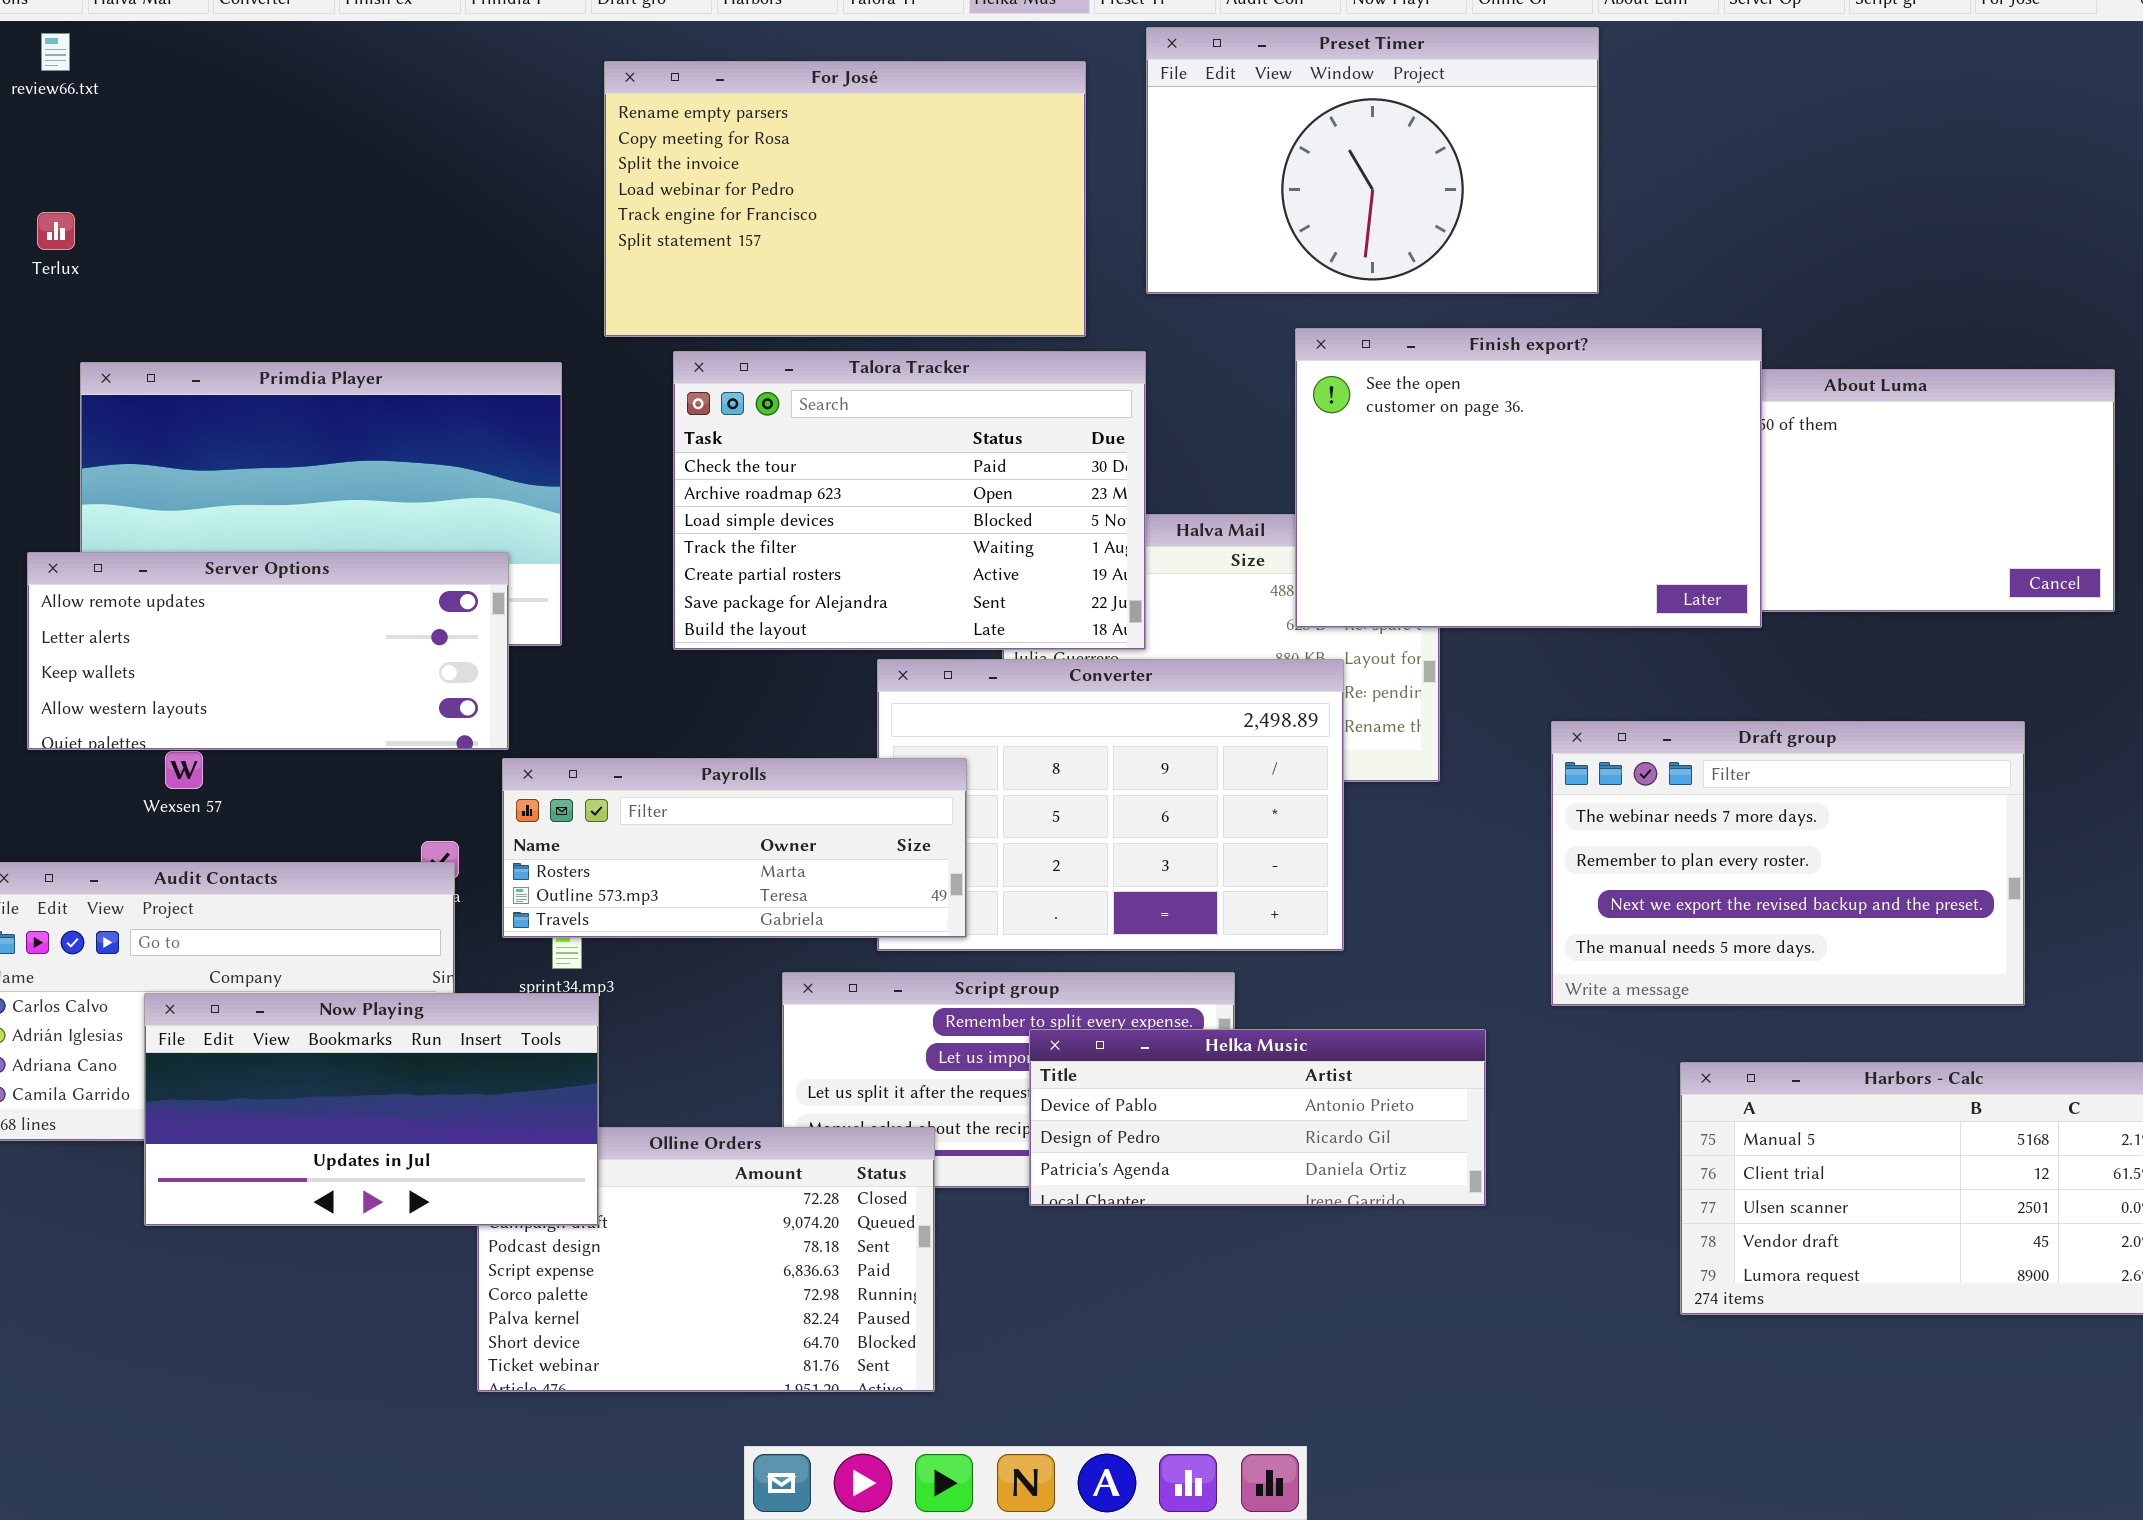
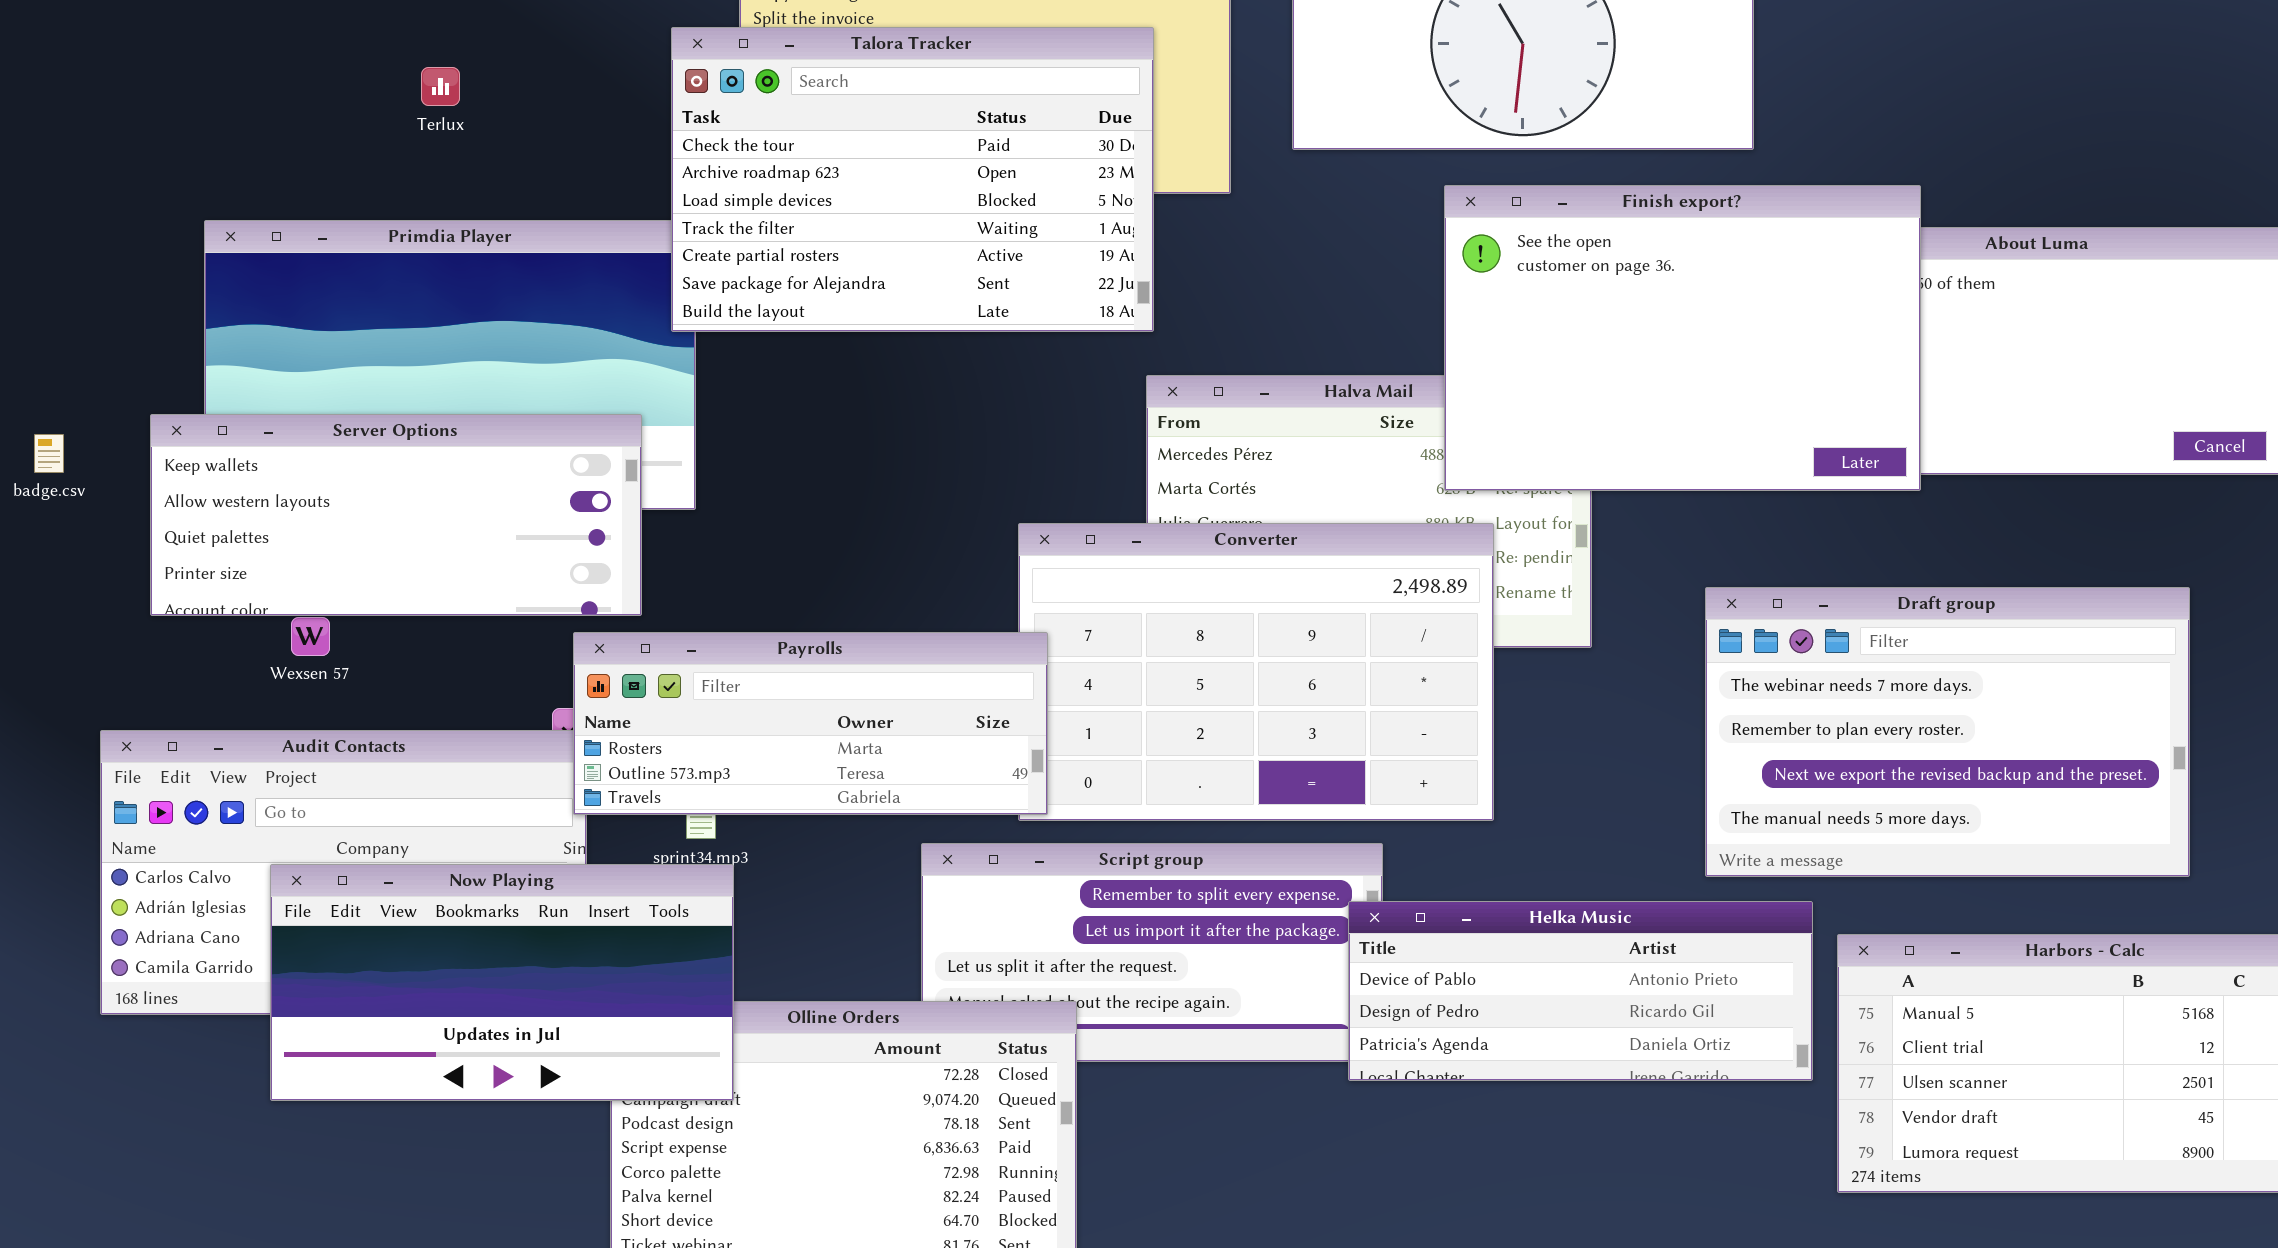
Terlux: [37,212,75,250] -> [421,67,460,106], moved
Talora Tracker: [673,351,1146,650] -> [671,27,1154,332], moved
Server Options: [27,552,509,750] -> [150,414,642,616], scrolled down 2 rows
Payrolls: [502,758,967,938] -> [573,632,1048,815], moved
Helka Music: [1029,1029,1486,1206] -> [1348,901,1813,1081], moved

